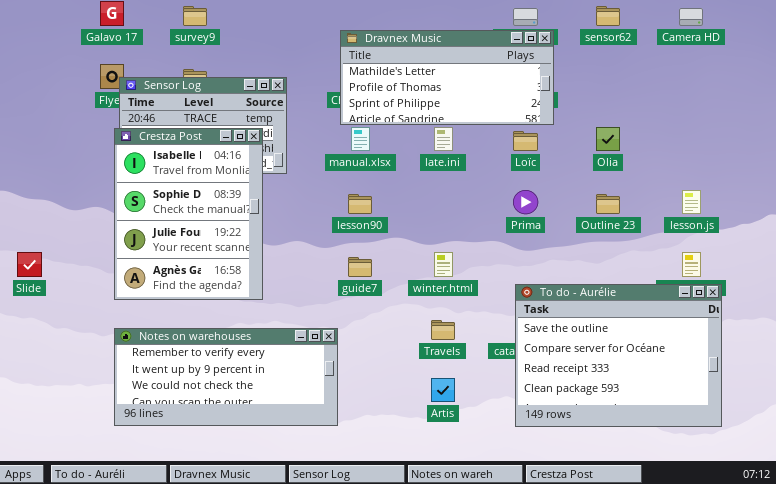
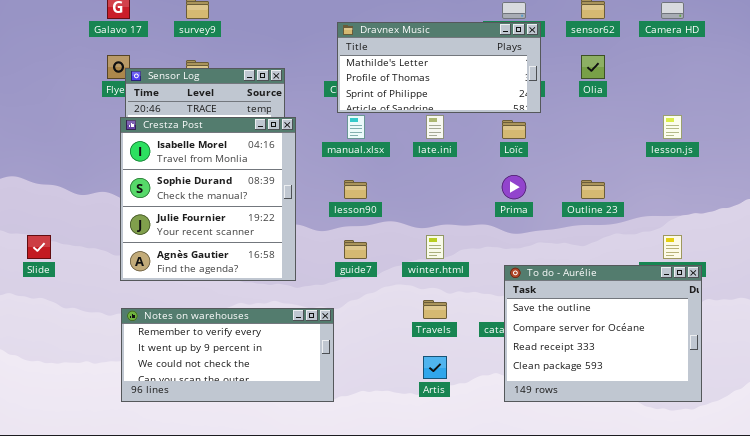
Olia: [596,127,620,151] -> [581,55,605,79], moved
Crestza Post: [114,128,263,300] -> [120,117,296,281], resized
lesson.js: [682,190,701,214] -> [663,115,682,139], moved

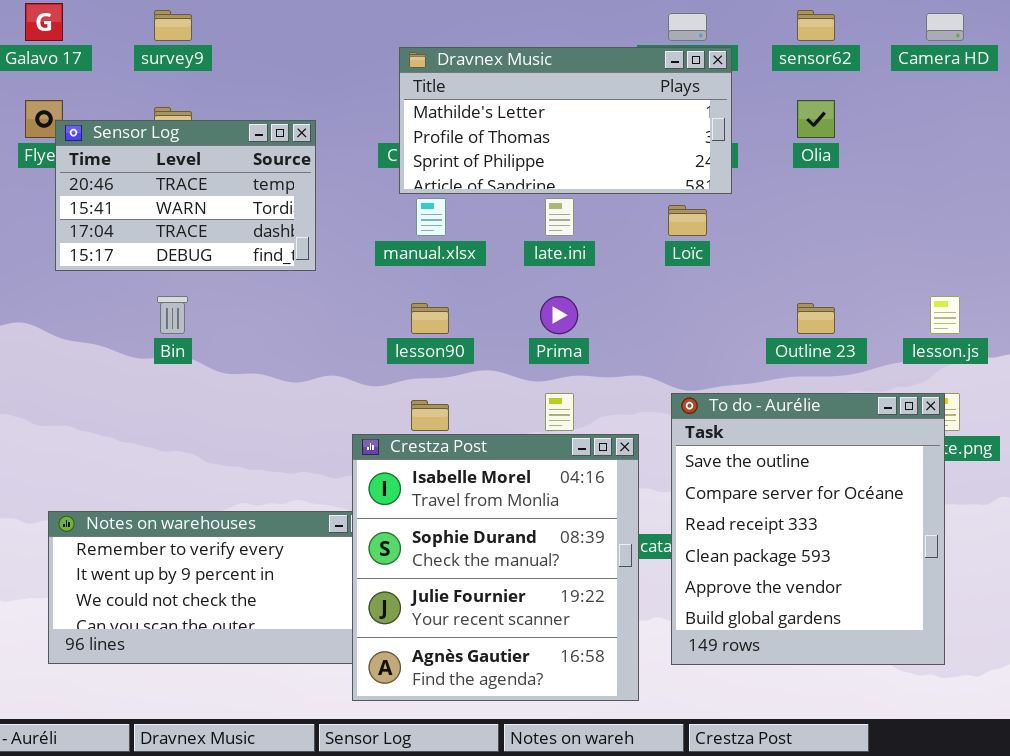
lesson.js: [663,115,682,139] -> [930,296,960,334], moved
Crestza Post: [120,117,296,281] -> [352,434,639,701], moved
Prima: [502,175,526,199] -> [540,296,578,334], moved
To do - Aurélie: [504,265,702,402] -> [671,393,945,665], resized

